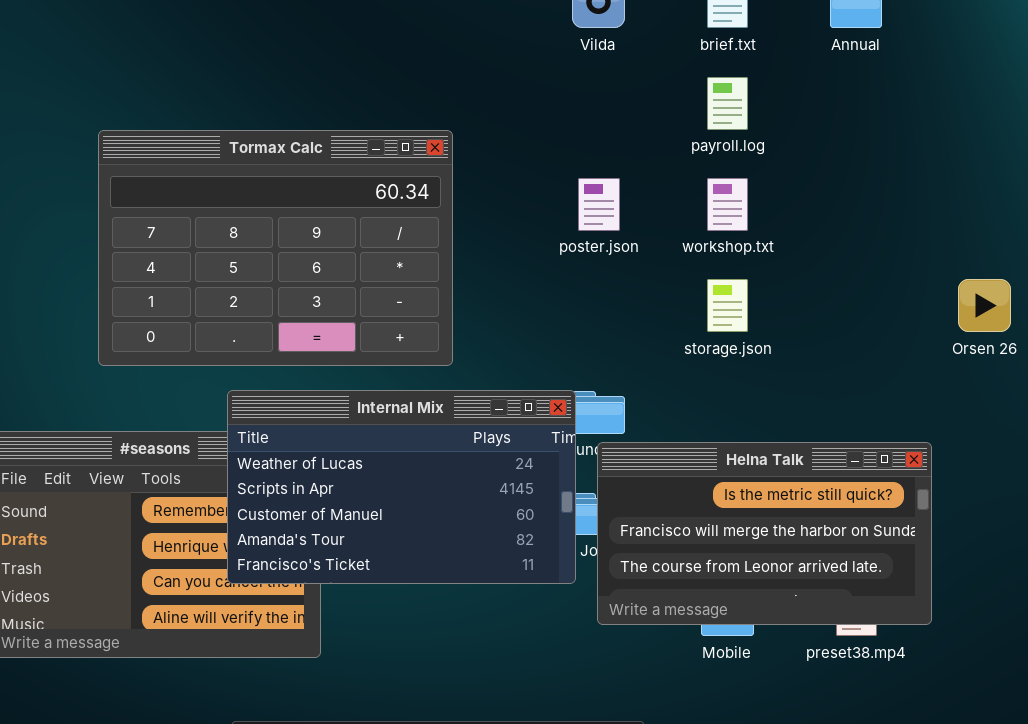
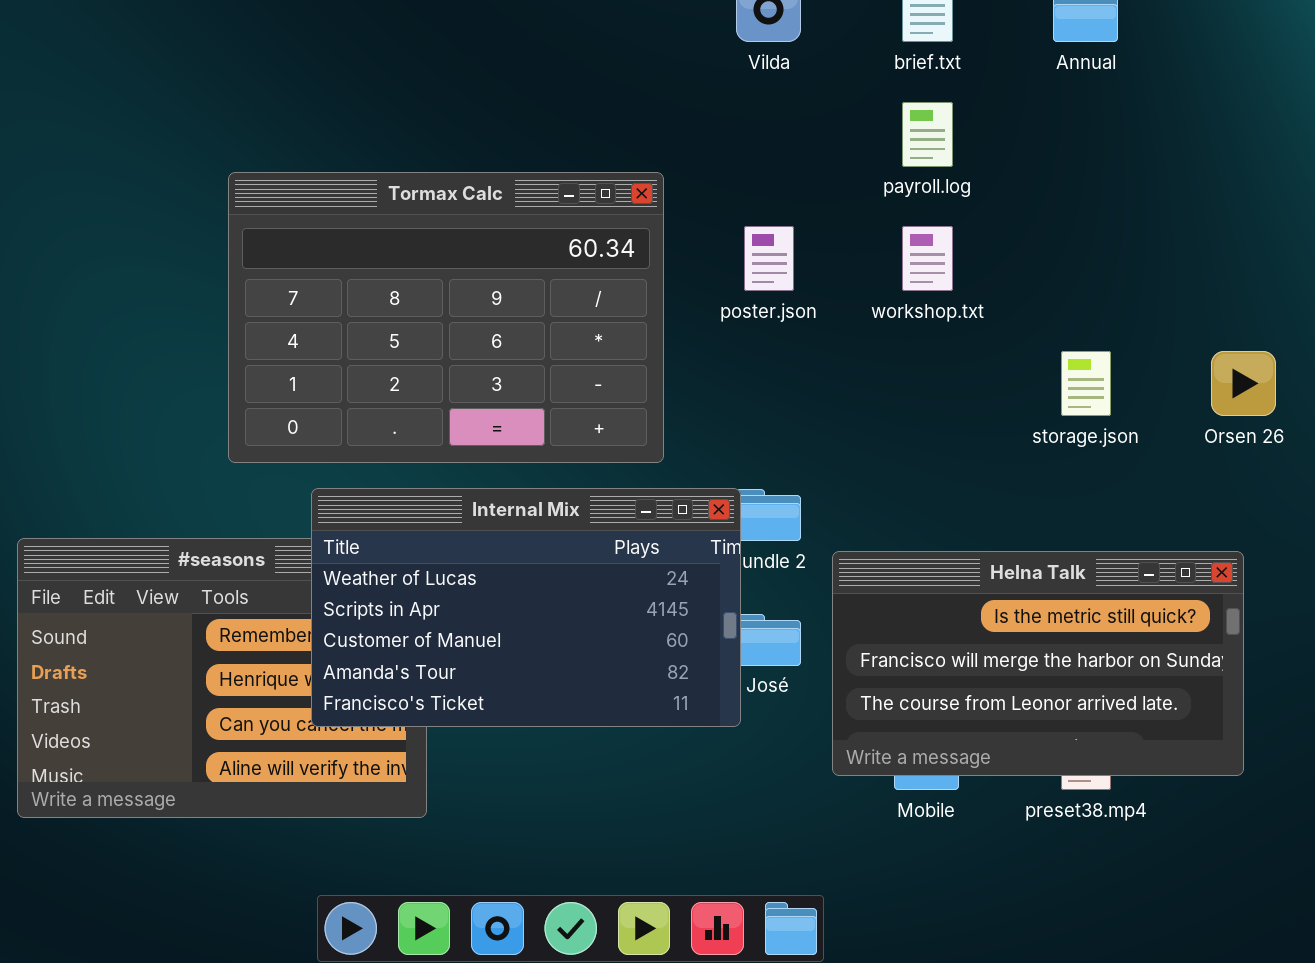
Tormax Calc: [98,130,453,366] -> [228,172,664,463], moved
storage.json: [707,279,748,332] -> [1061,351,1111,416], moved
Helna Talk: [597,442,932,625] -> [832,551,1244,776], moved

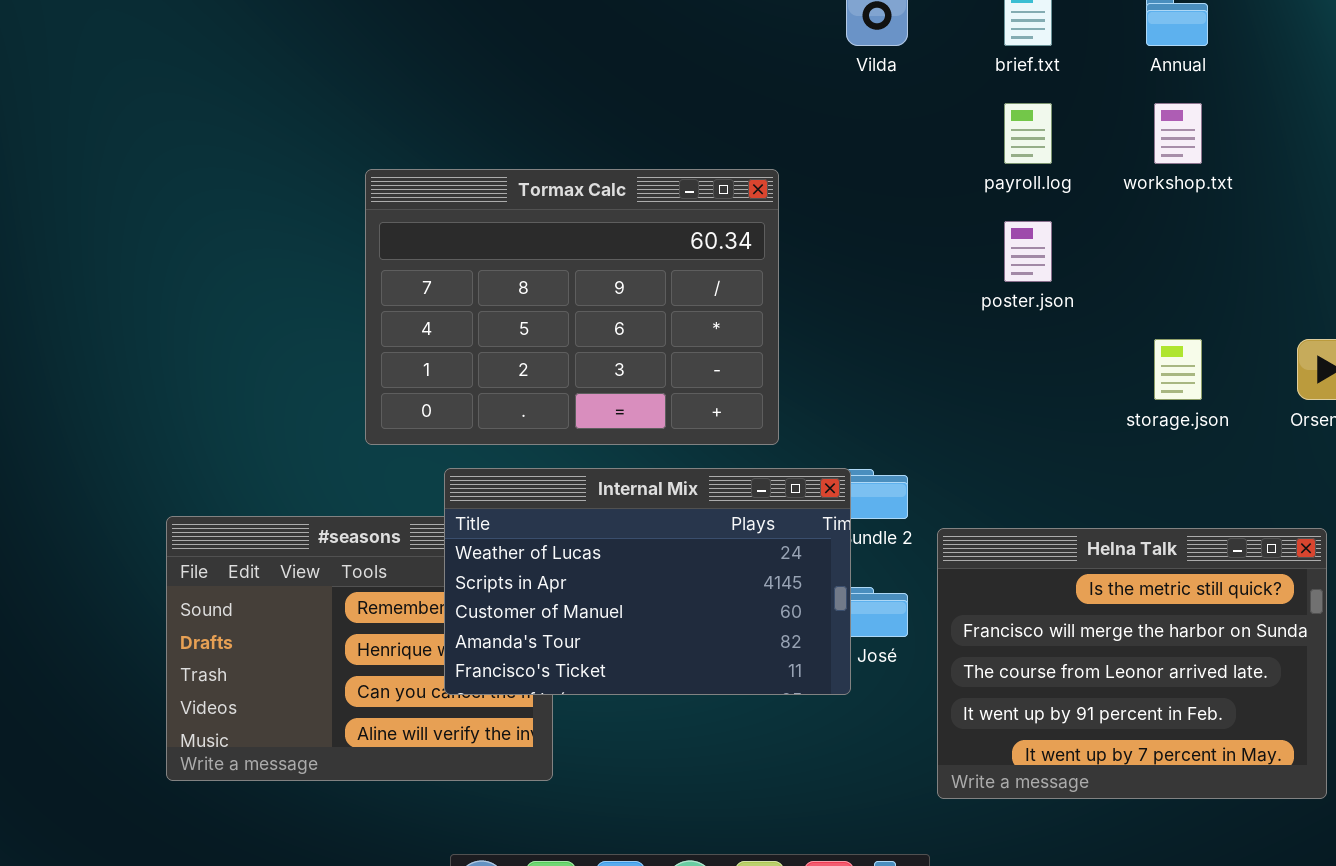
poster.json: [744,226,794,291] -> [1004,221,1052,282], moved
workshop.txt: [902,226,953,291] -> [1154,103,1202,164], moved
Helna Talk: [832,551,1244,776] -> [937,528,1327,799], resized

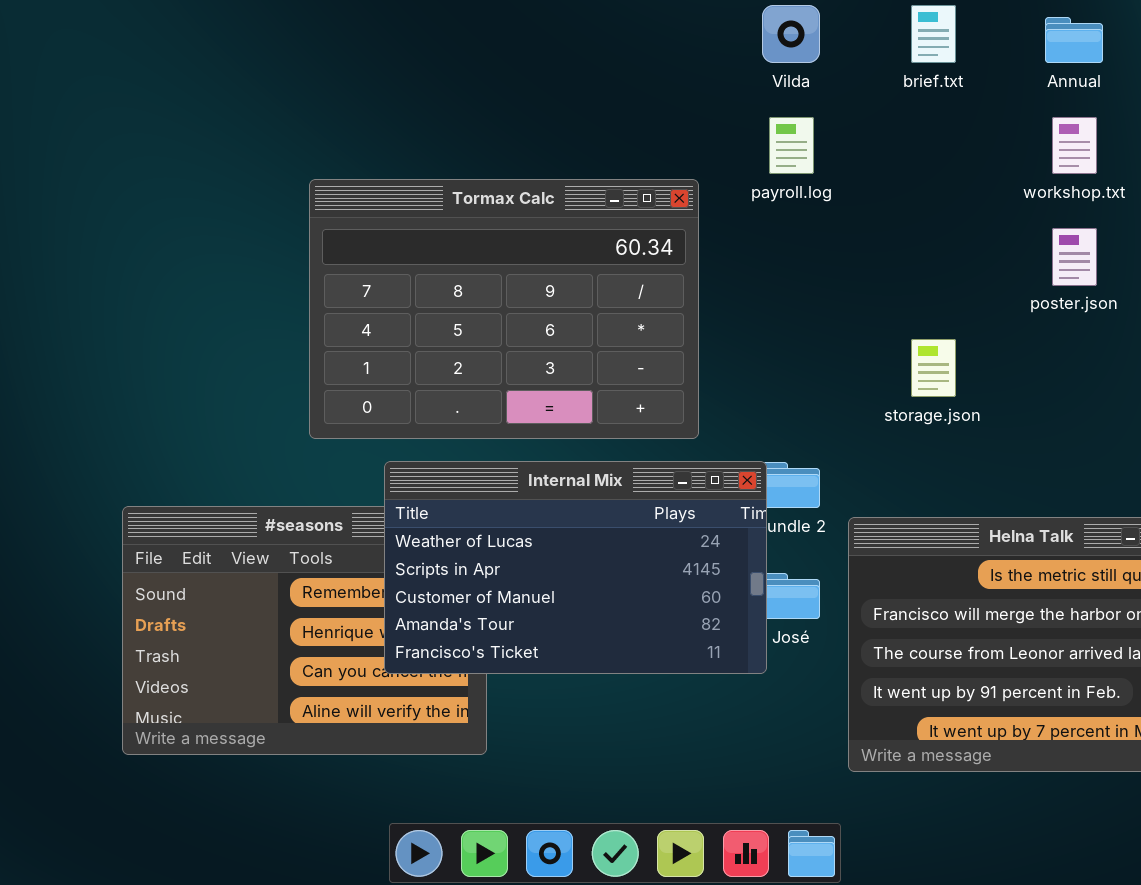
payroll.log: [1004,103,1052,164] -> [769,117,814,174], moved
poster.json: [1004,221,1052,282] -> [1052,228,1097,286], moved
storage.json: [1154,339,1202,400] -> [911,339,956,397], moved

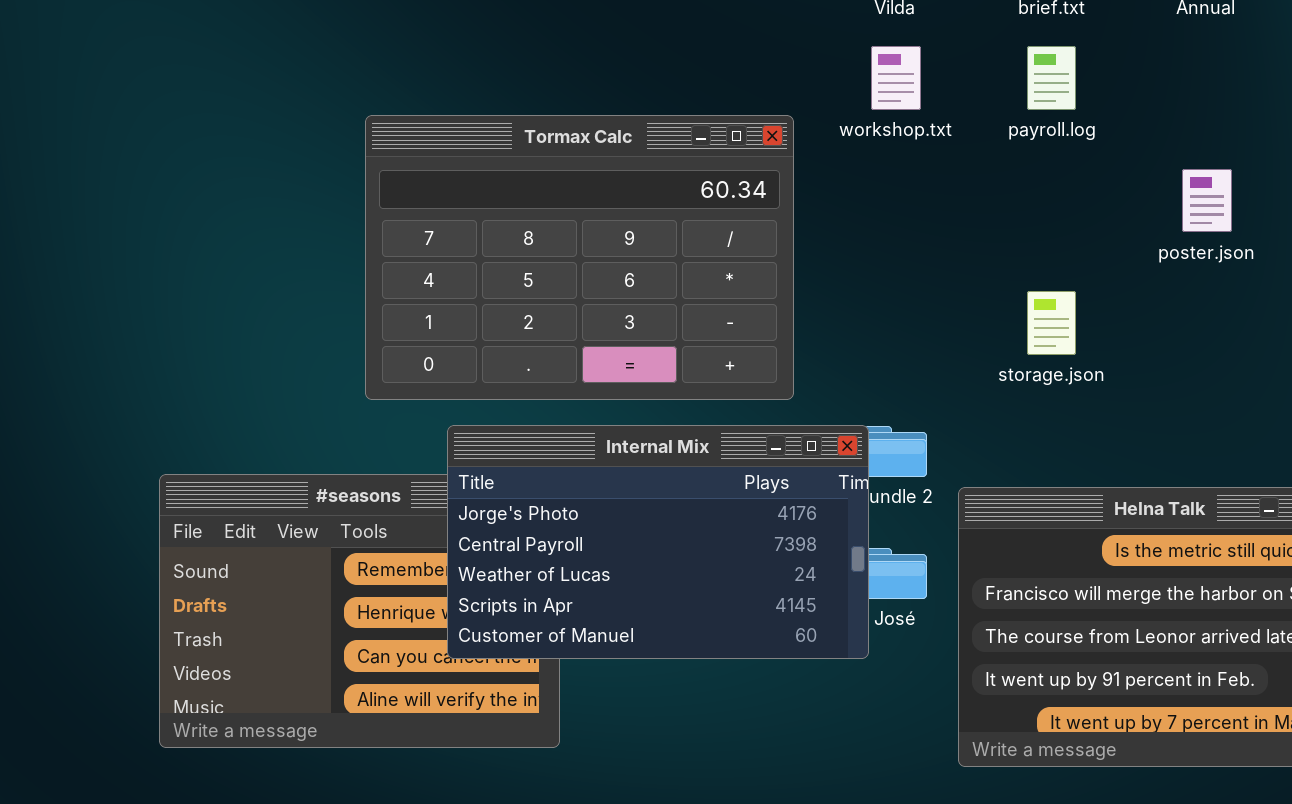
payroll.log: [769,117,814,174] -> [1027,46,1076,110], moved
workshop.txt: [1052,117,1097,174] -> [871,46,921,110], moved
Internal Mix: [384,461,767,674] -> [447,425,869,659], scrolled up 2 rows

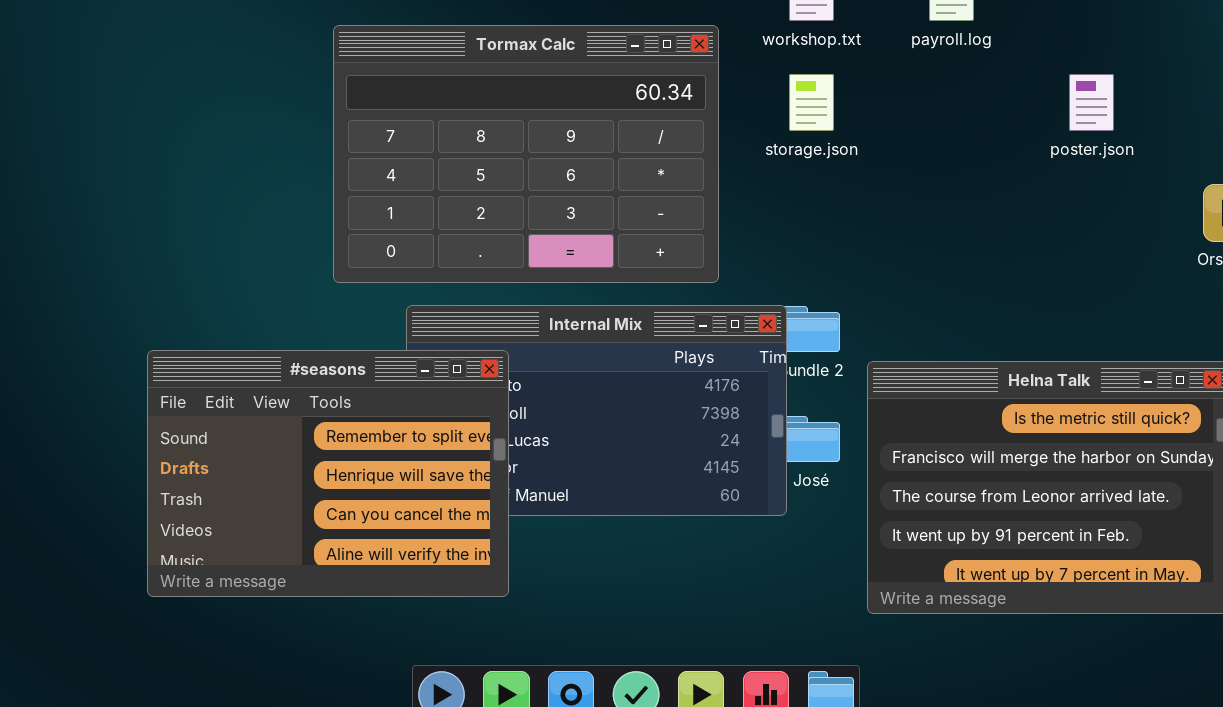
storage.json: [1027,291,1076,355] -> [789,74,834,131], moved
#seasons: [159,474,560,748] -> [147,350,509,597], raised

